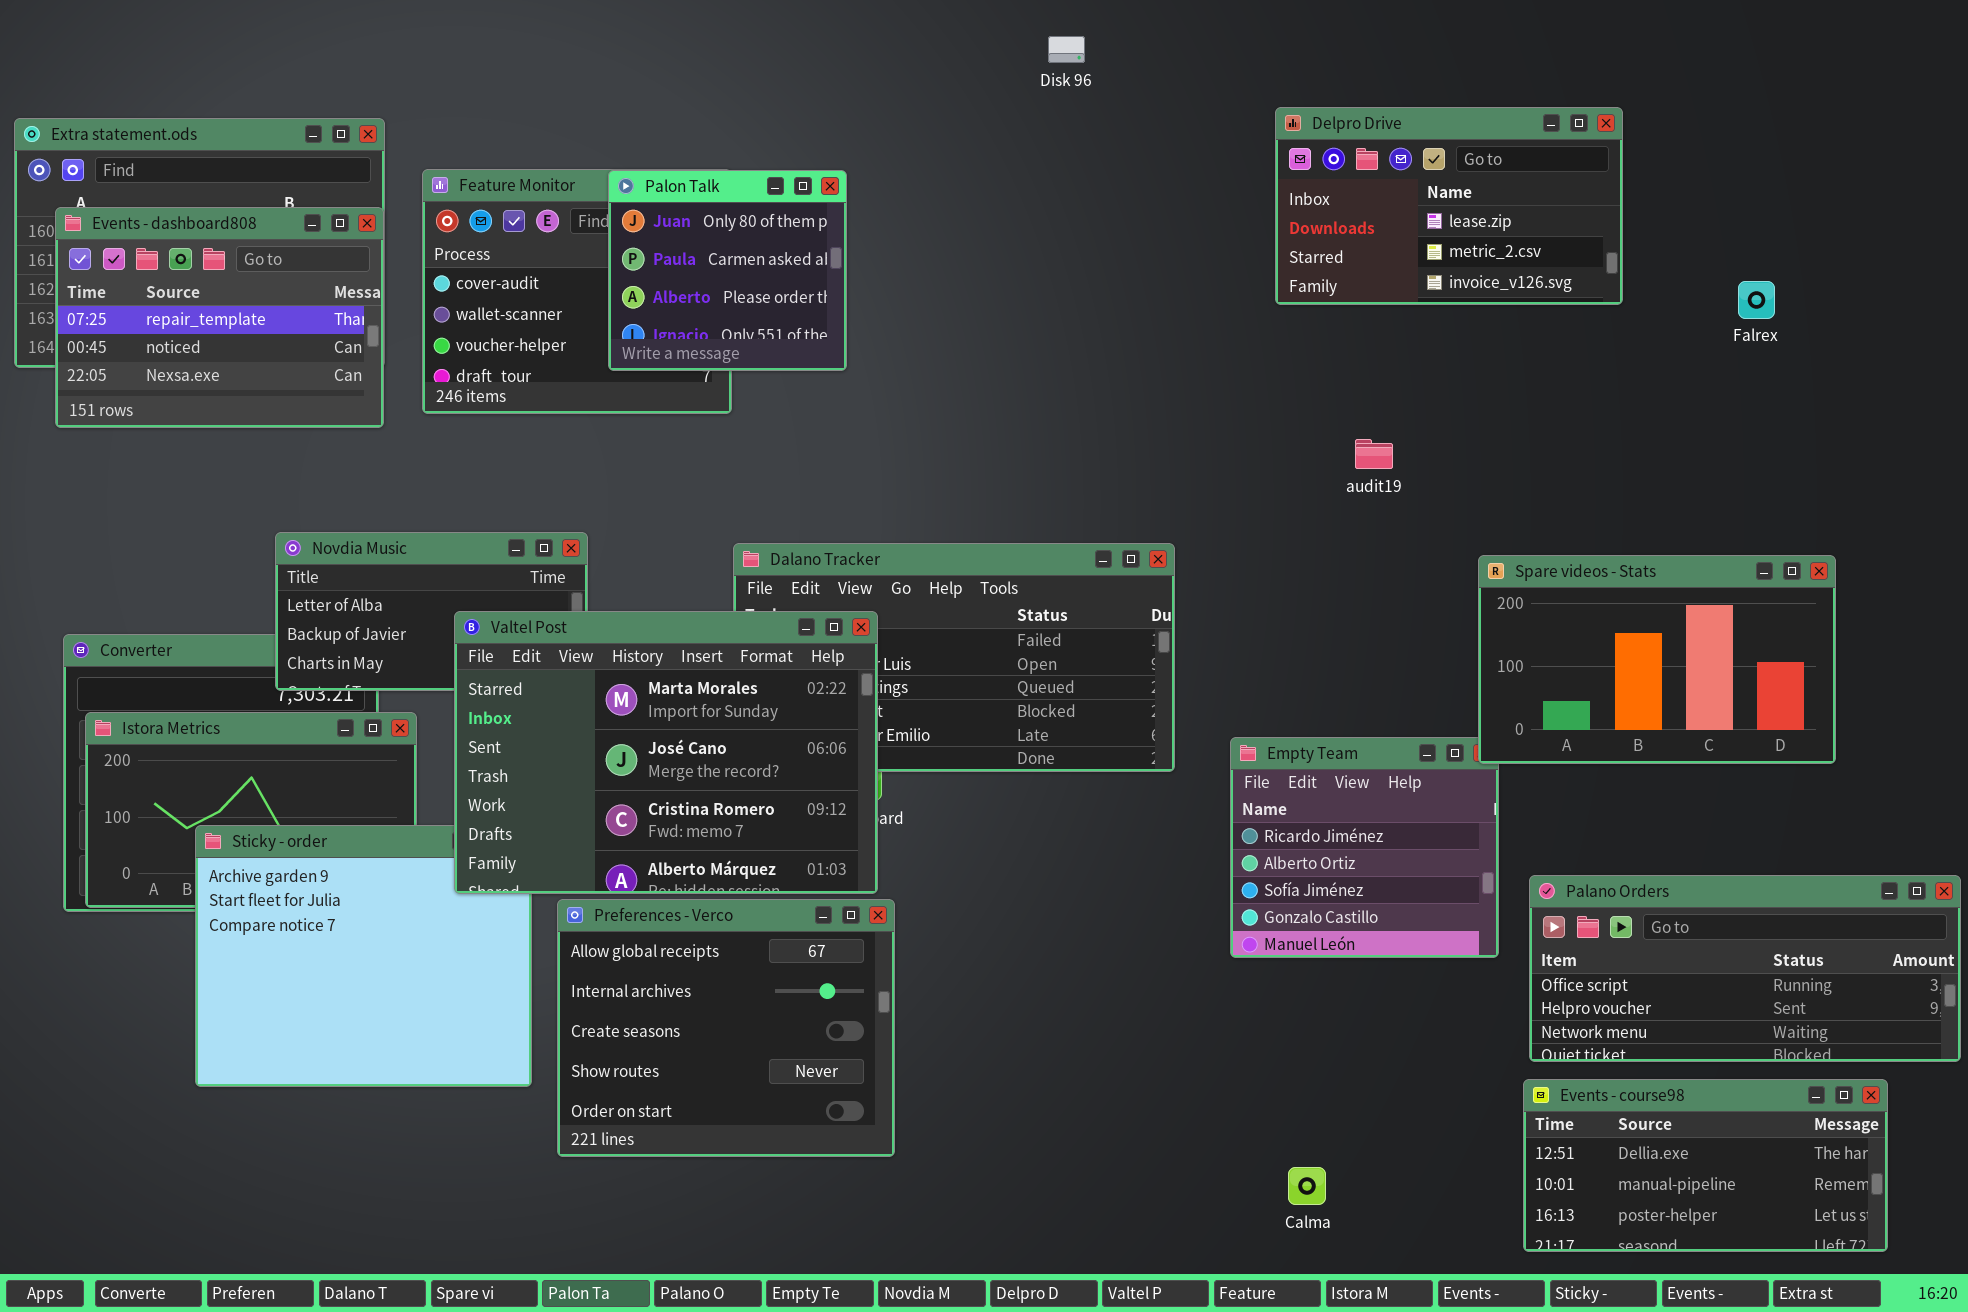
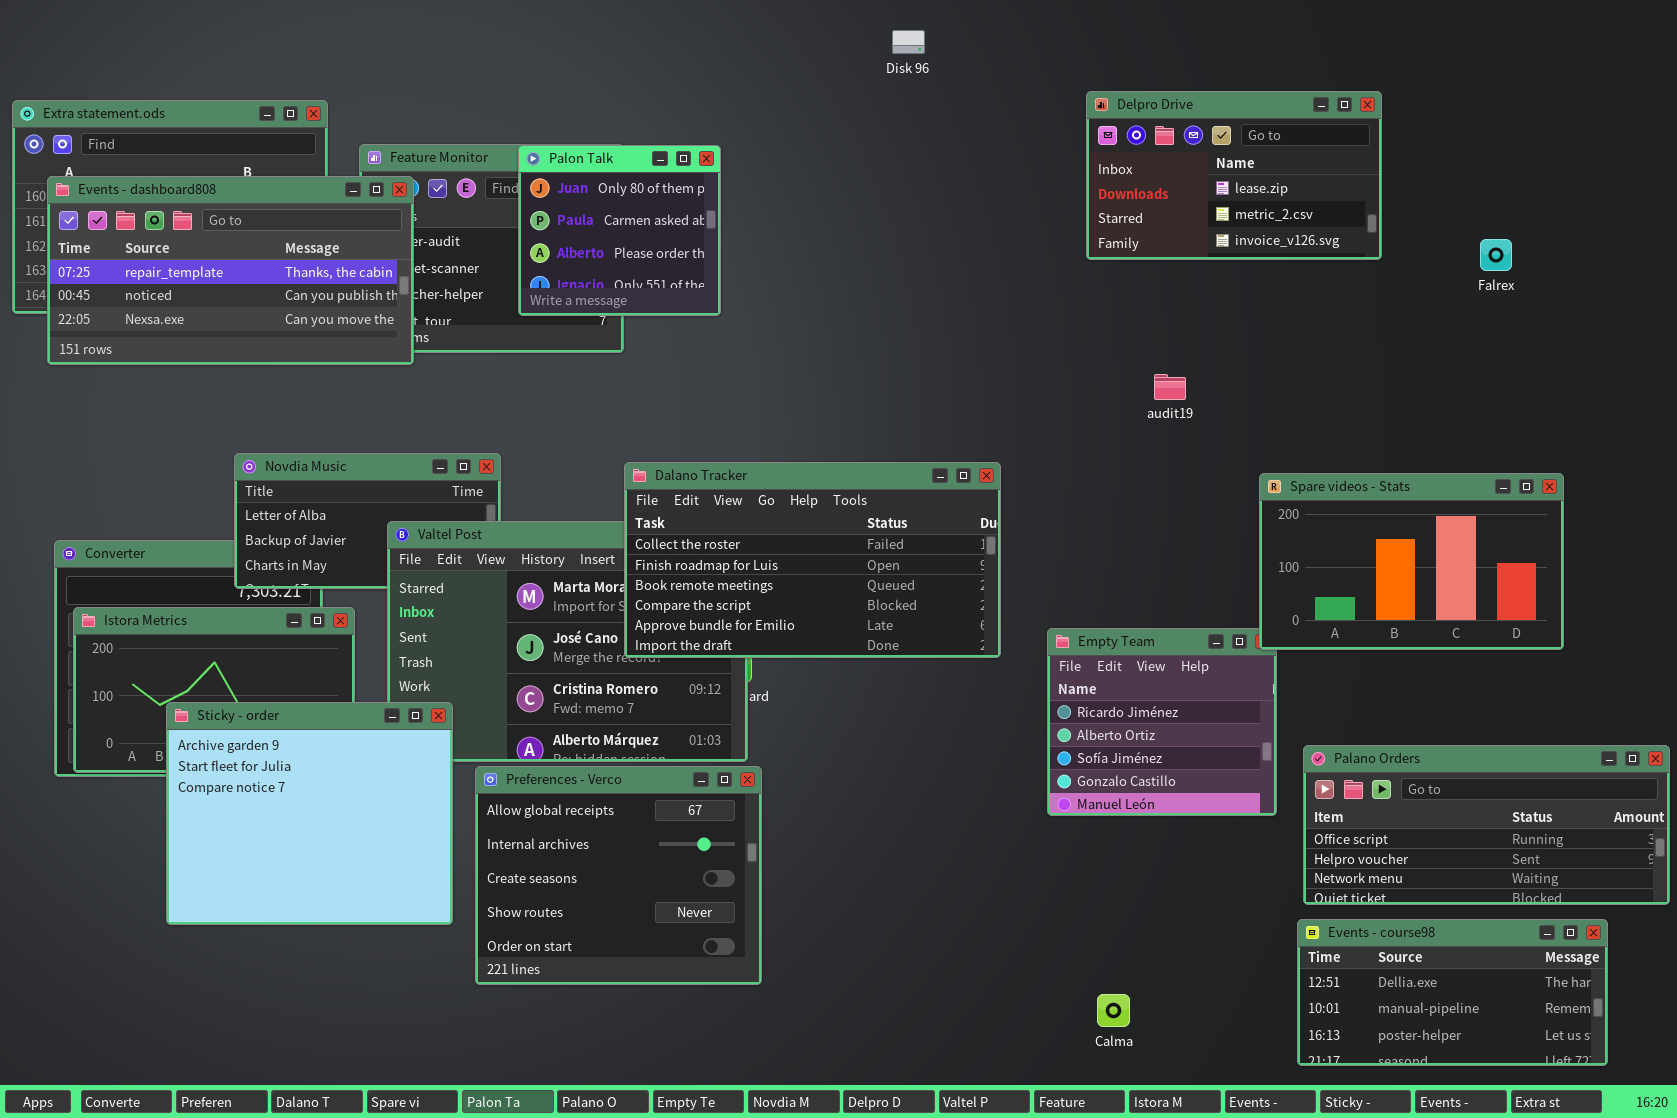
Events - dashboard808: [55,207,384,428] -> [47,176,414,365], resized
Dalano Tracker: [733,543,1175,772] -> [624,462,1001,658], raised
Sticky - order: [195,825,532,1087] -> [166,702,453,925], raised

